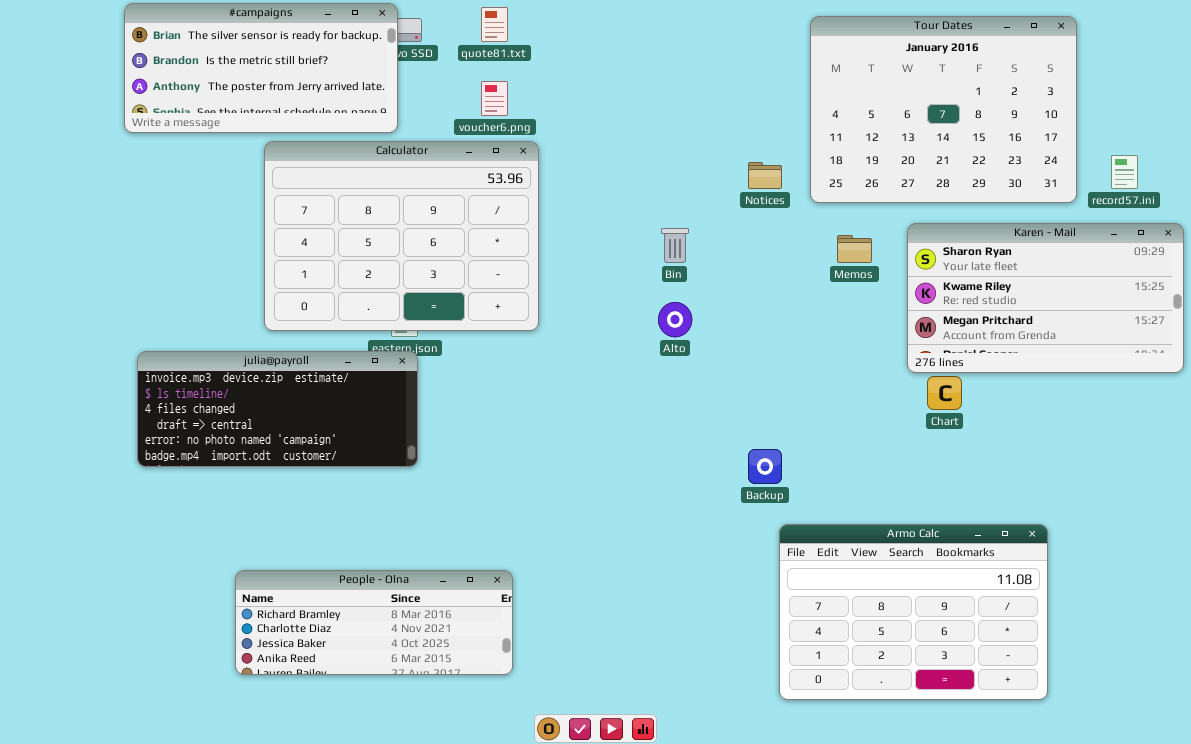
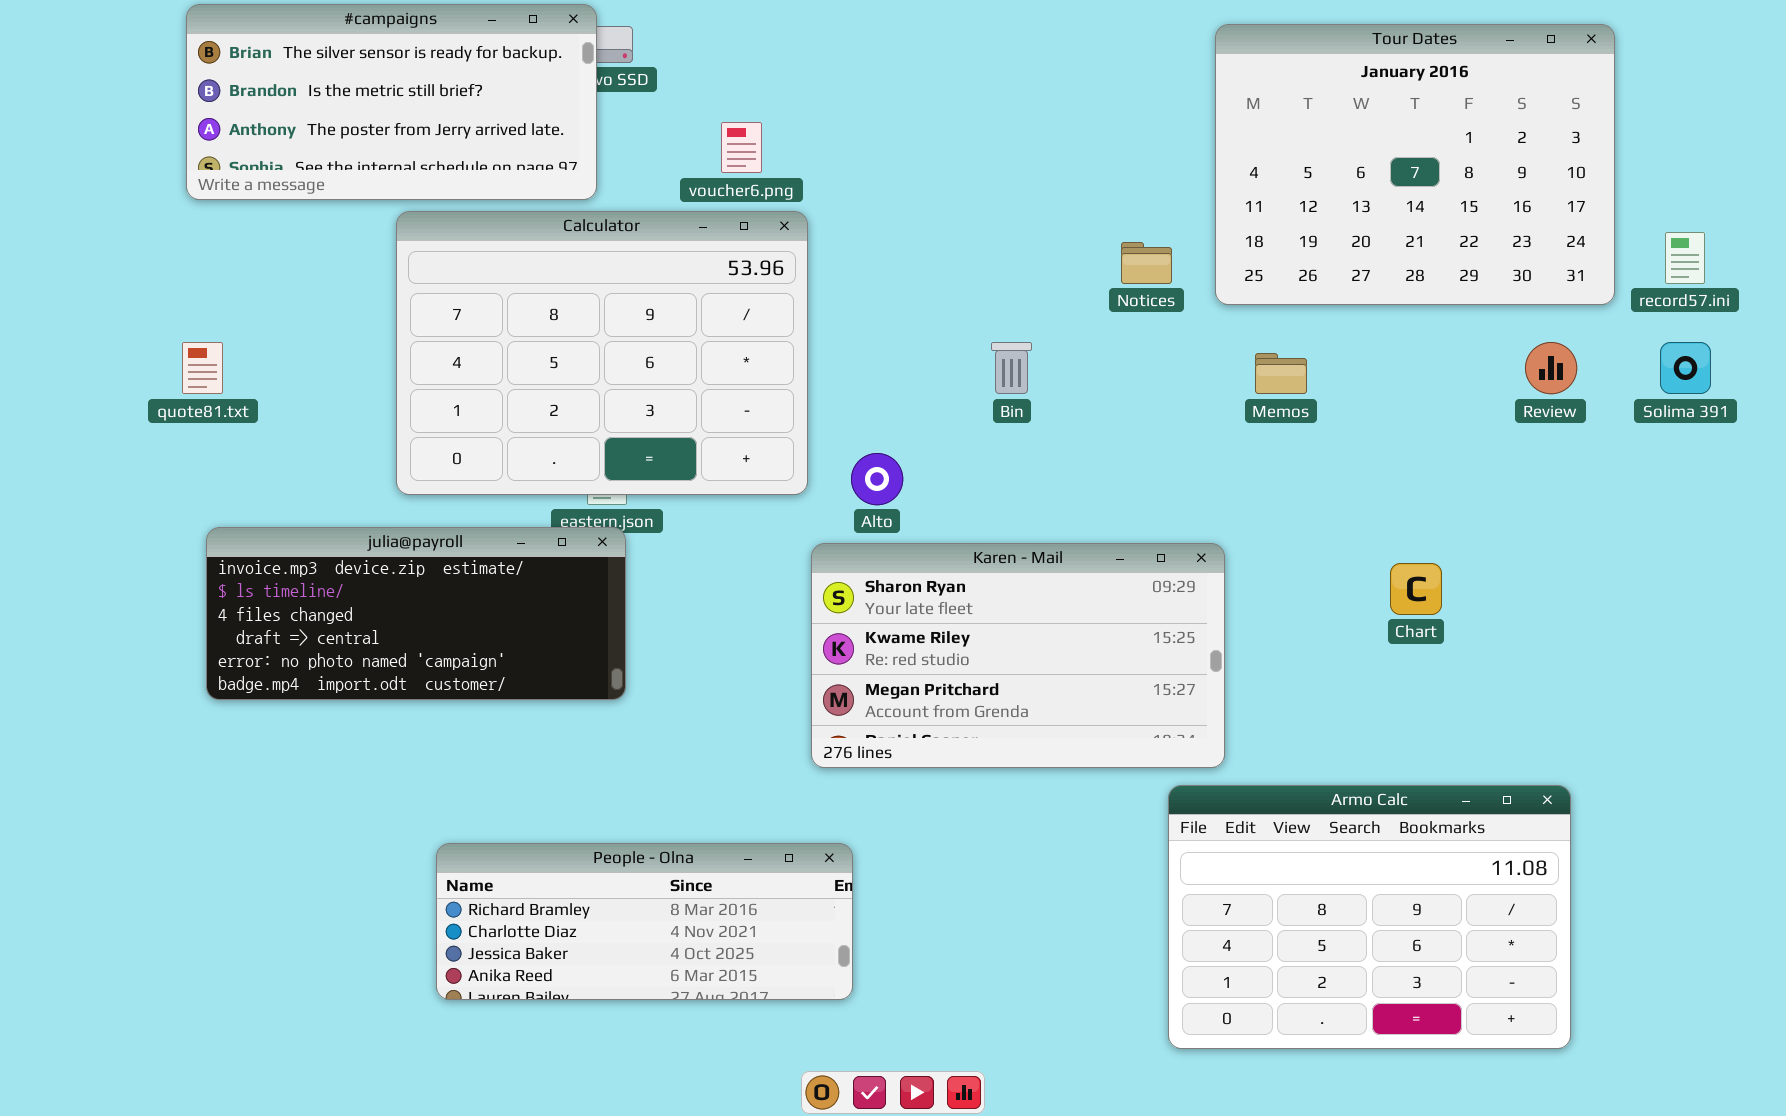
quote81.txt: [481,7,508,42] -> [182,342,223,394], moved
Karen - Mail: [907,223,1184,373] -> [811,543,1225,768], moved
Alto: [658,302,692,337] -> [851,453,903,505], moved
People - Olna: [235,570,513,675] -> [436,843,853,1000], moved

